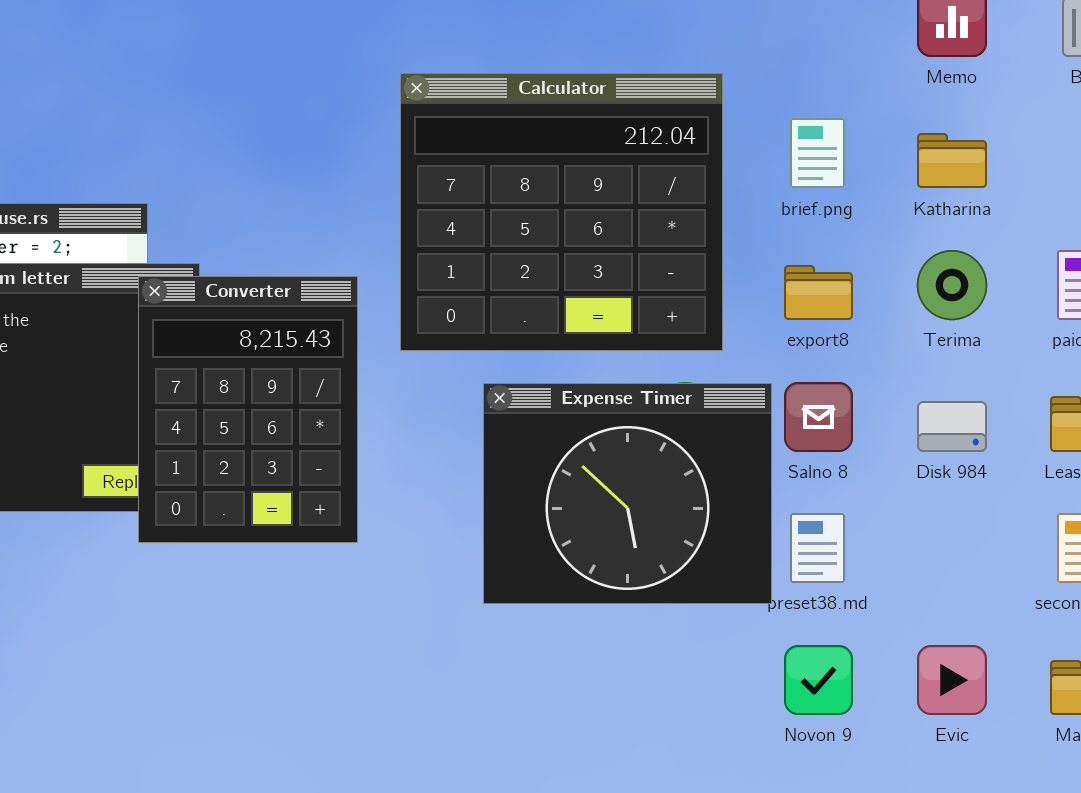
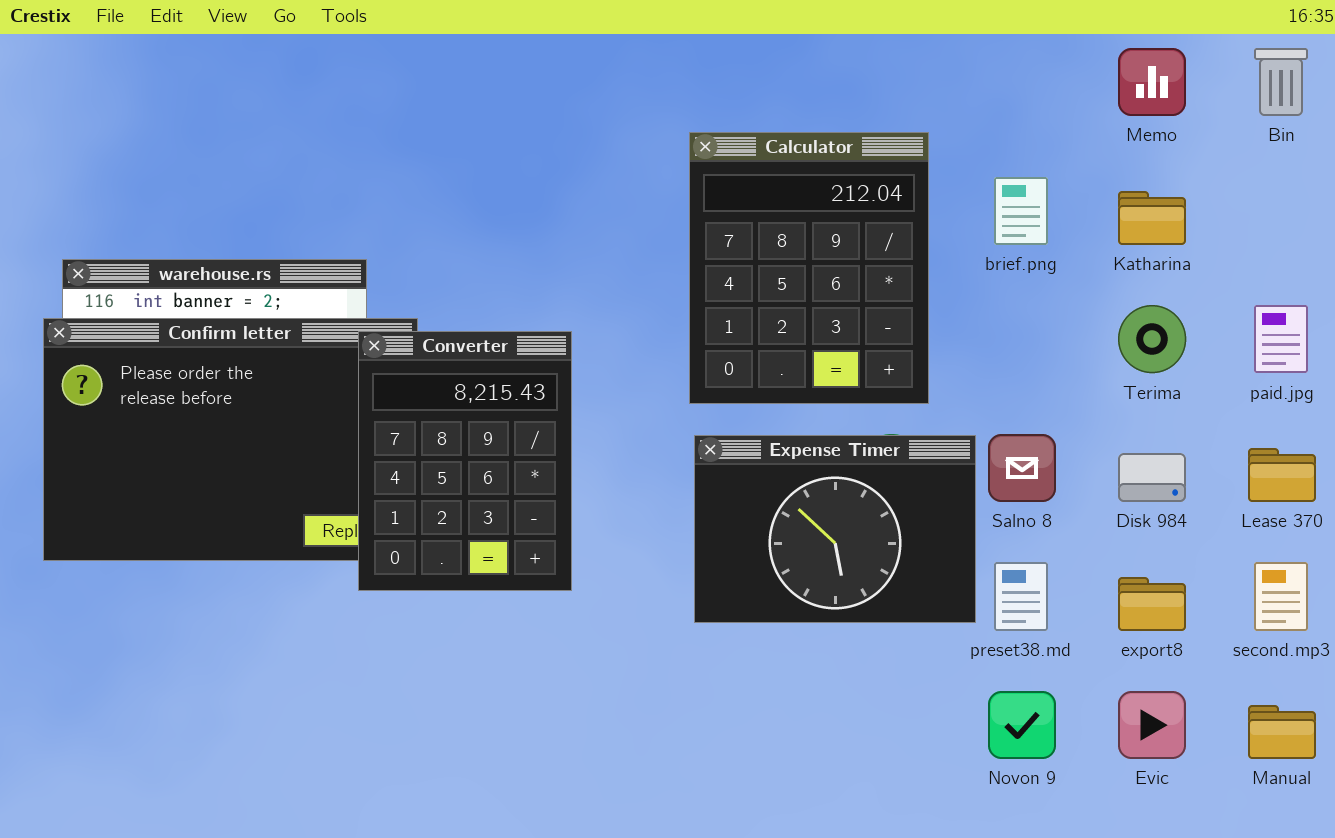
Calculator: [400,73,723,351] -> [689,132,929,404], resized
export8: [784,265,853,320] -> [1118,577,1186,631], moved
Expense Timer: [483,383,772,604] -> [694,435,976,623], resized

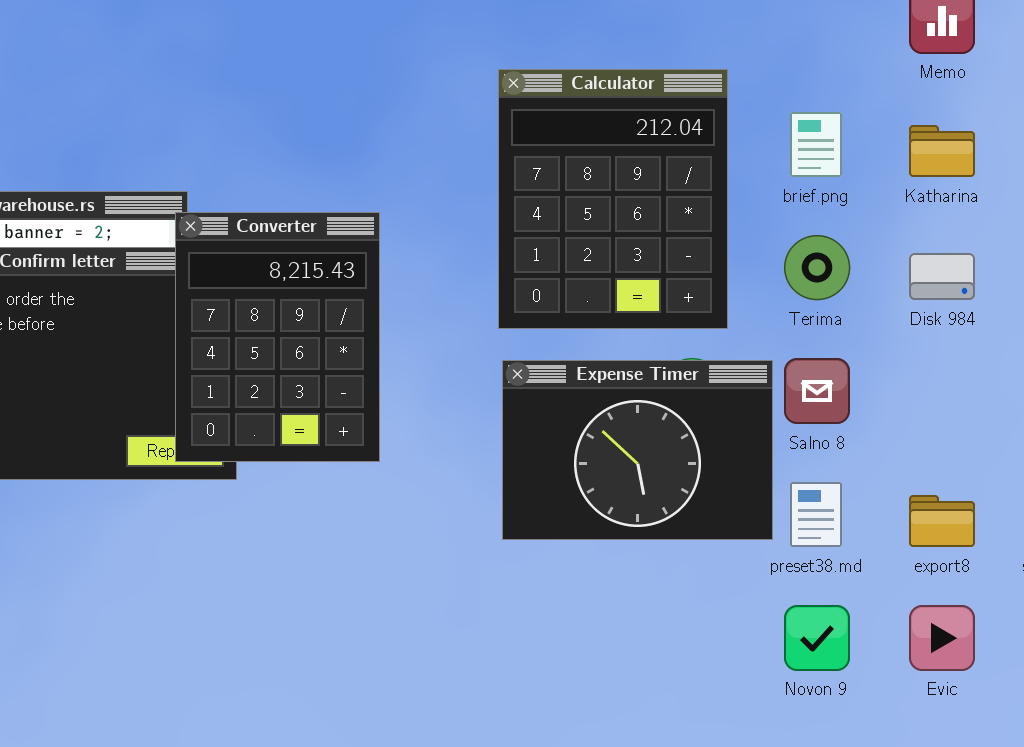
Terima: [1118,305,1186,373] -> [784,235,850,300], moved
Converter: [358,331,572,591] -> [175,212,380,462], moved
Disk 984: [1118,453,1186,502] -> [909,253,975,300], moved

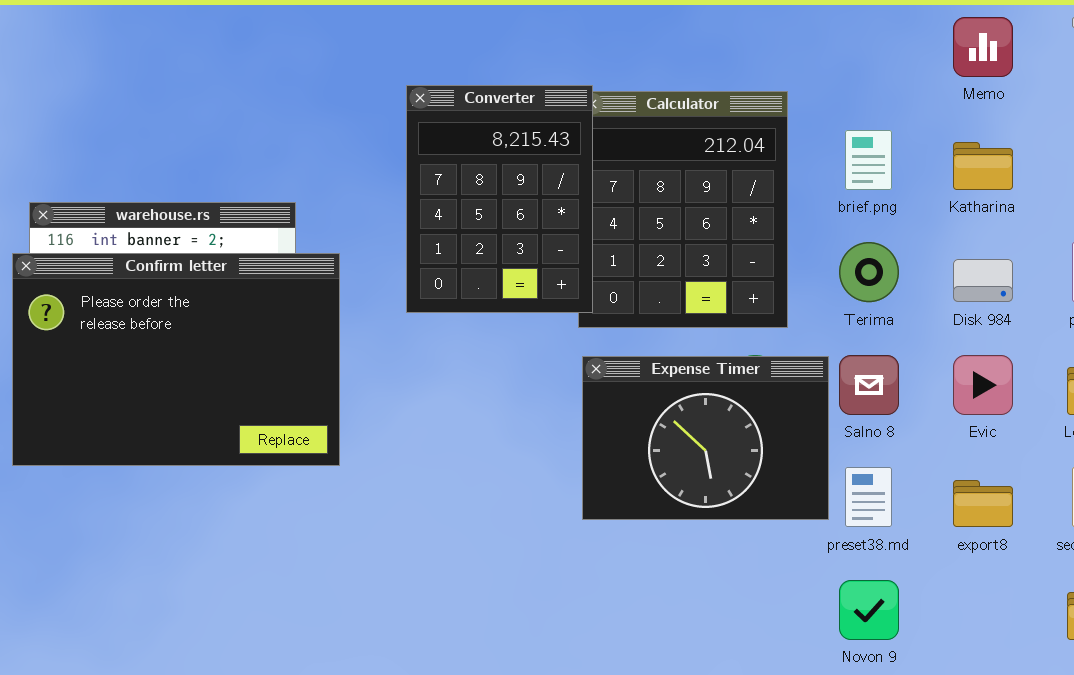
Converter: [175,212,380,462] -> [406,85,593,313], moved
Evic: [909,605,975,671] -> [953,355,1013,415], moved

